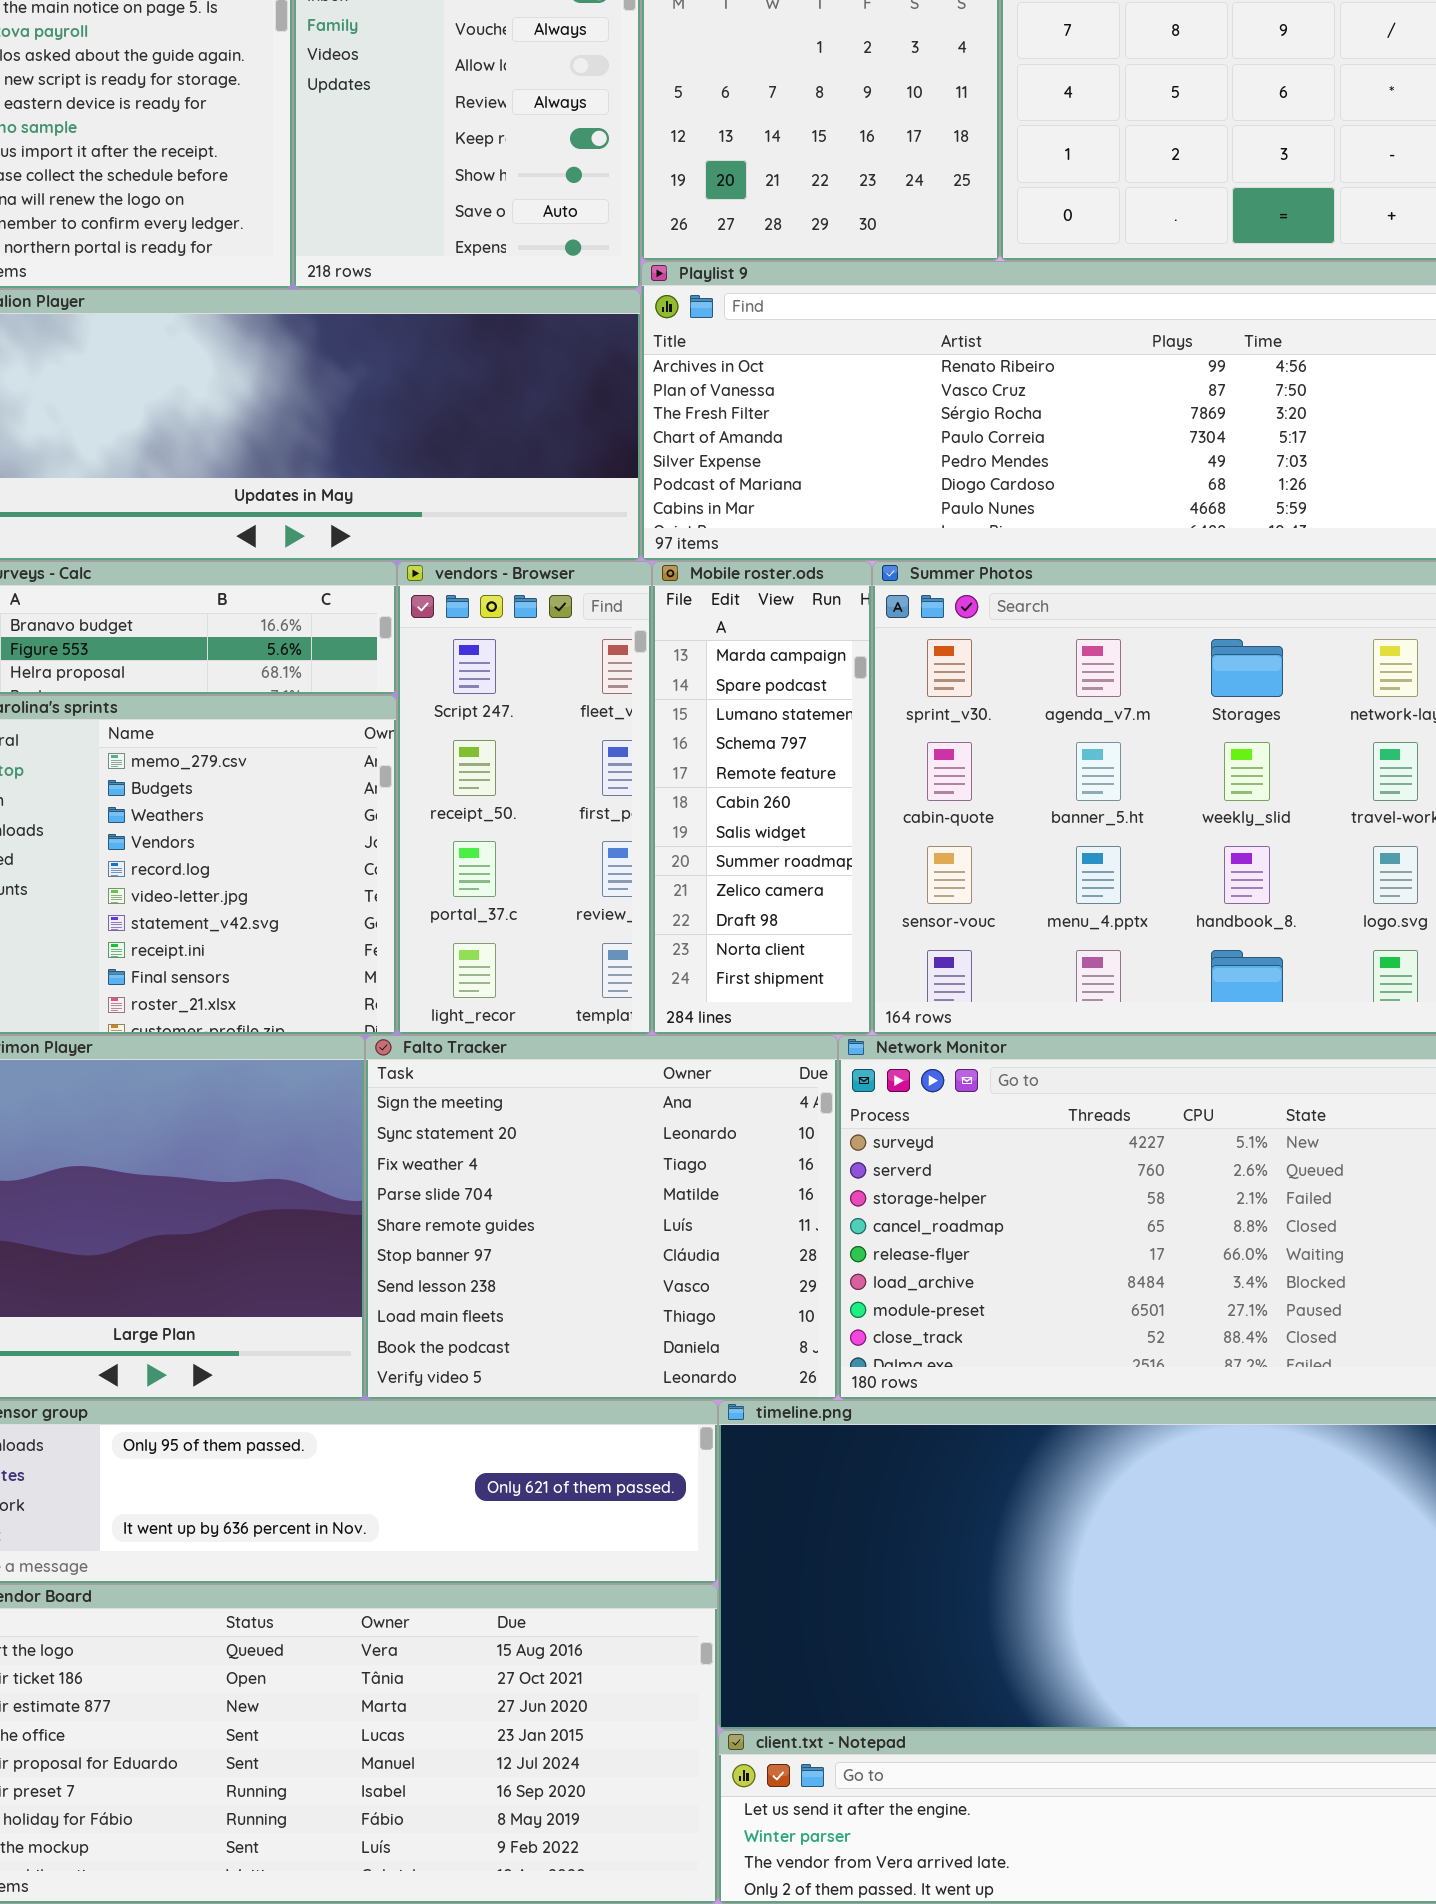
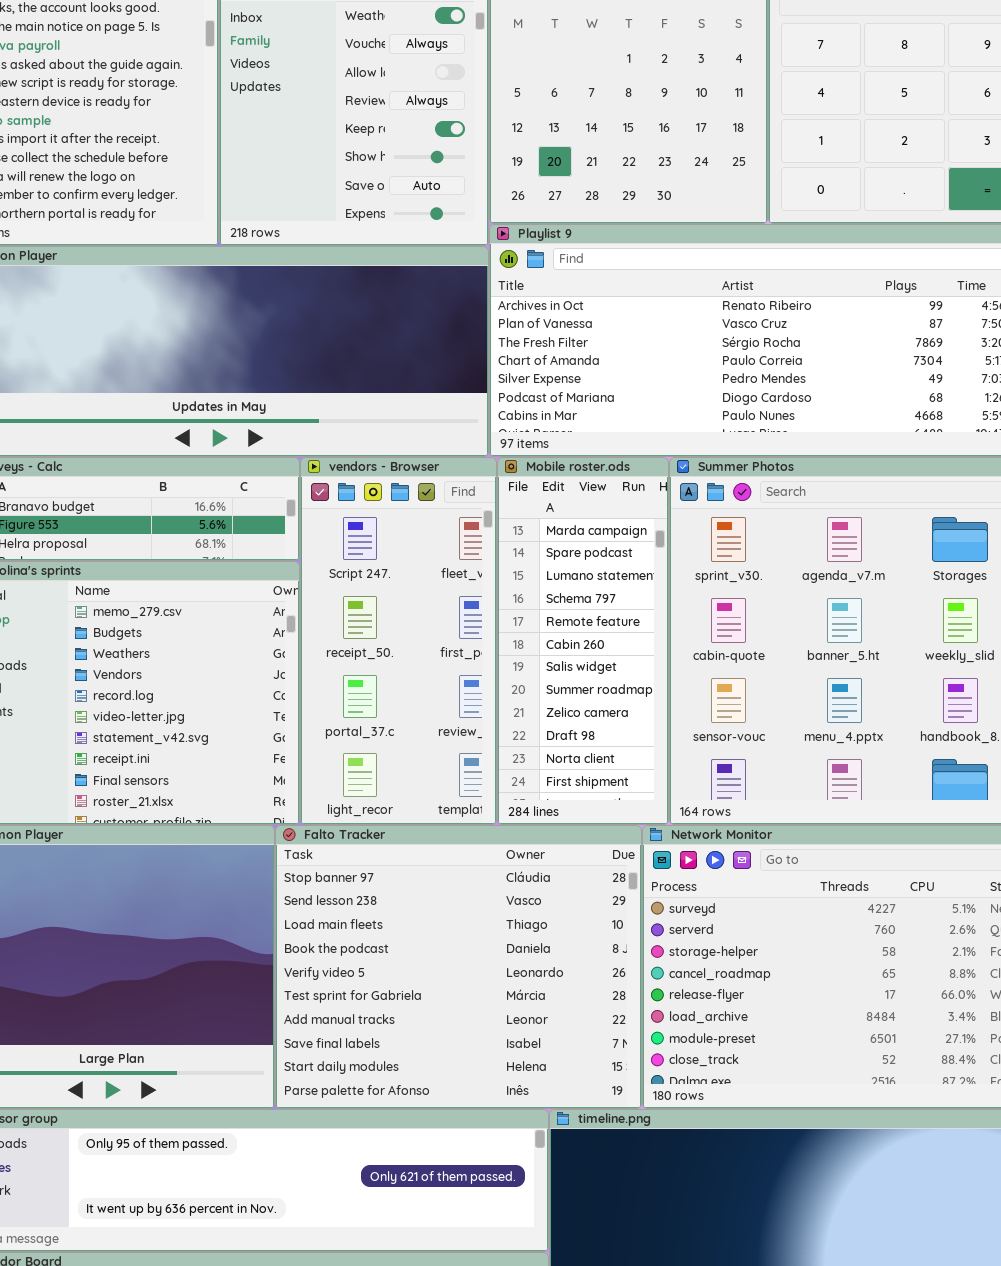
Falto Tracker: [365,1035,838,1400] -> [275,825,642,1109], scrolled down 5 rows

